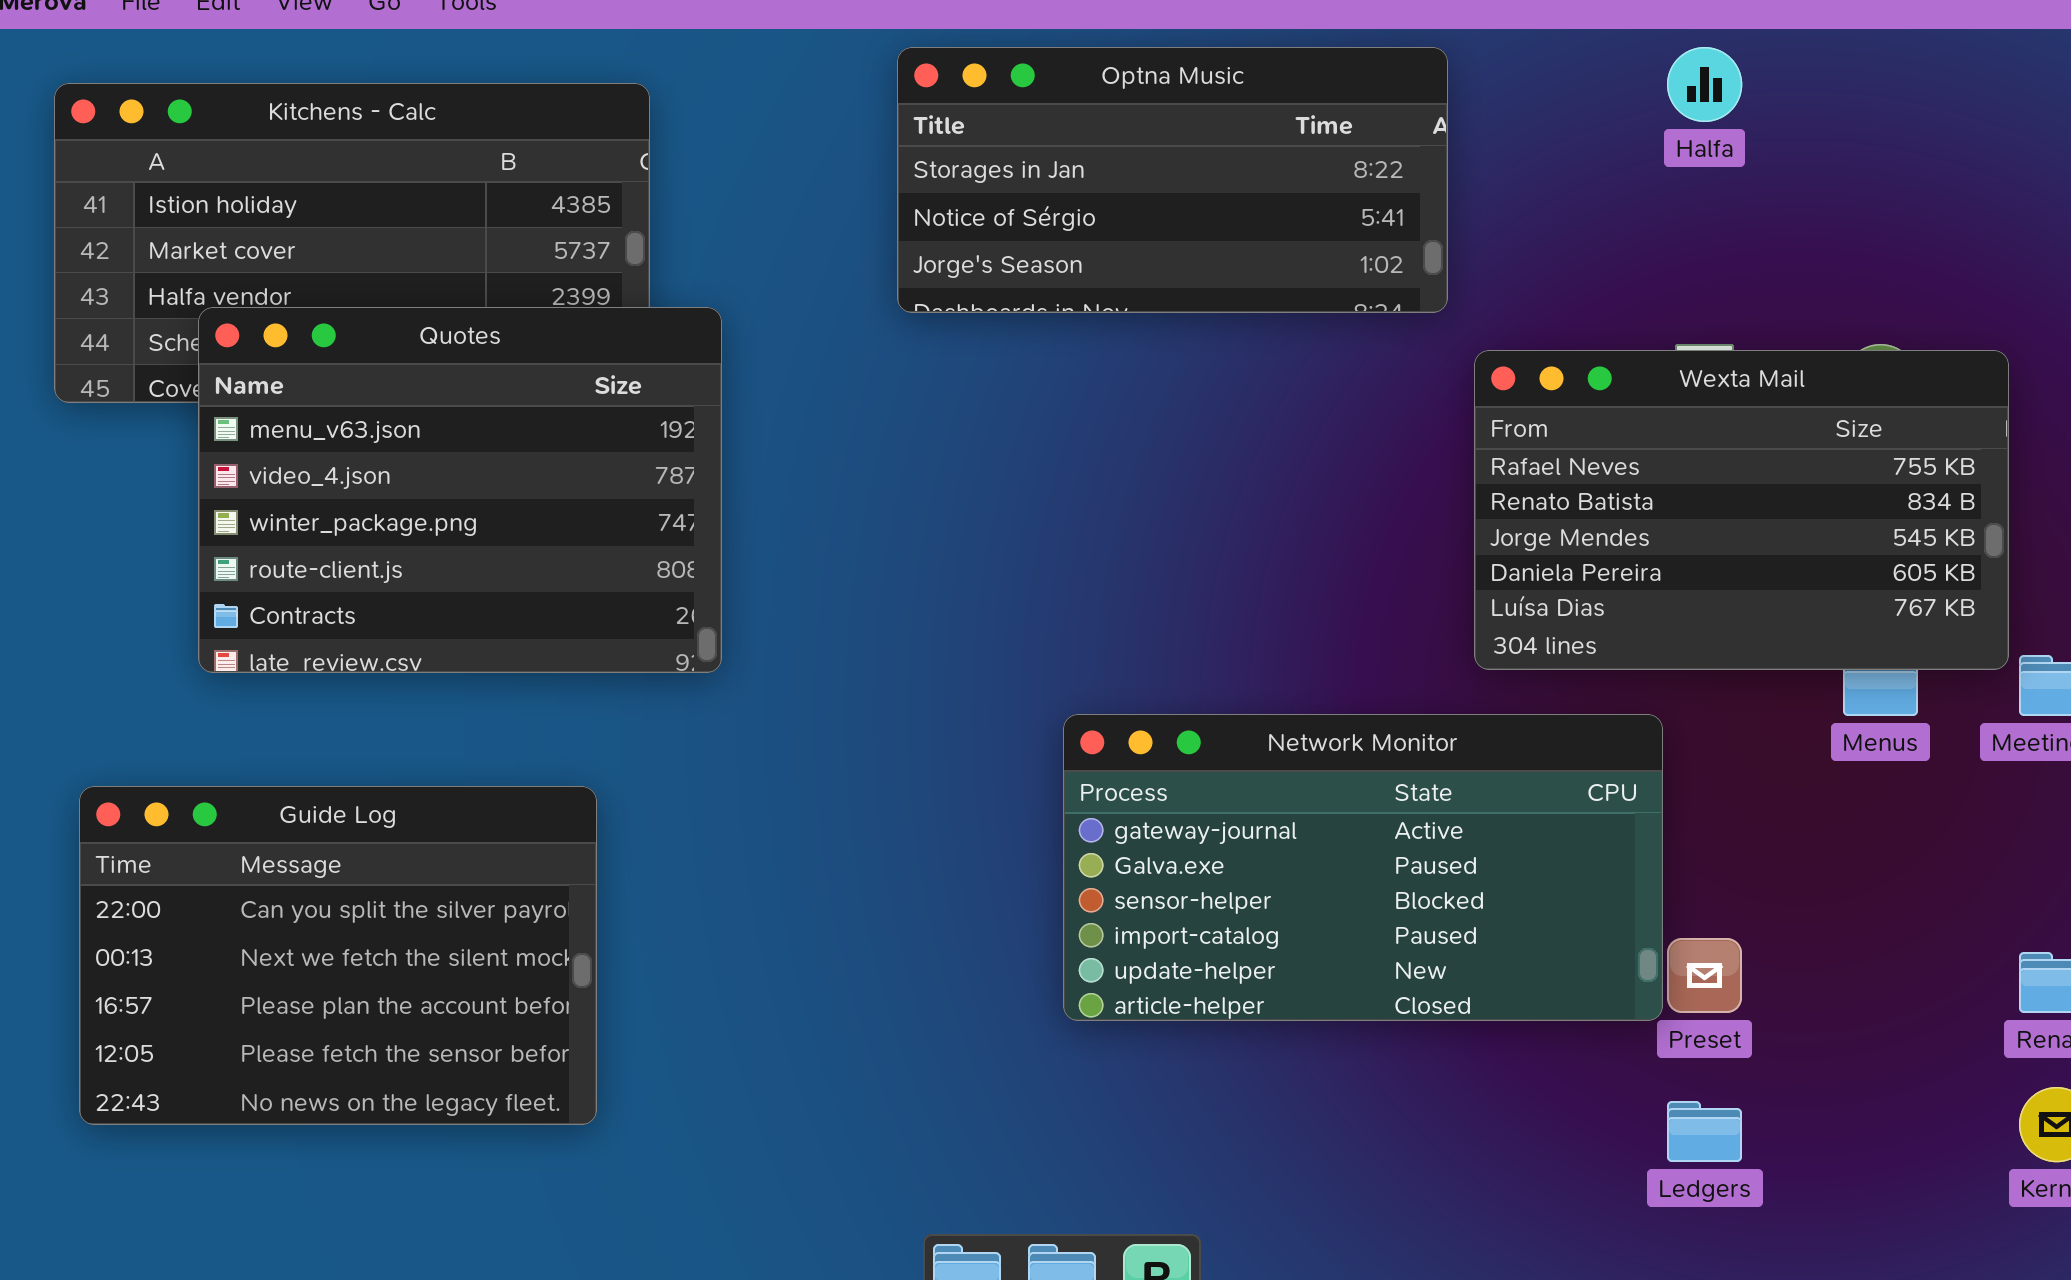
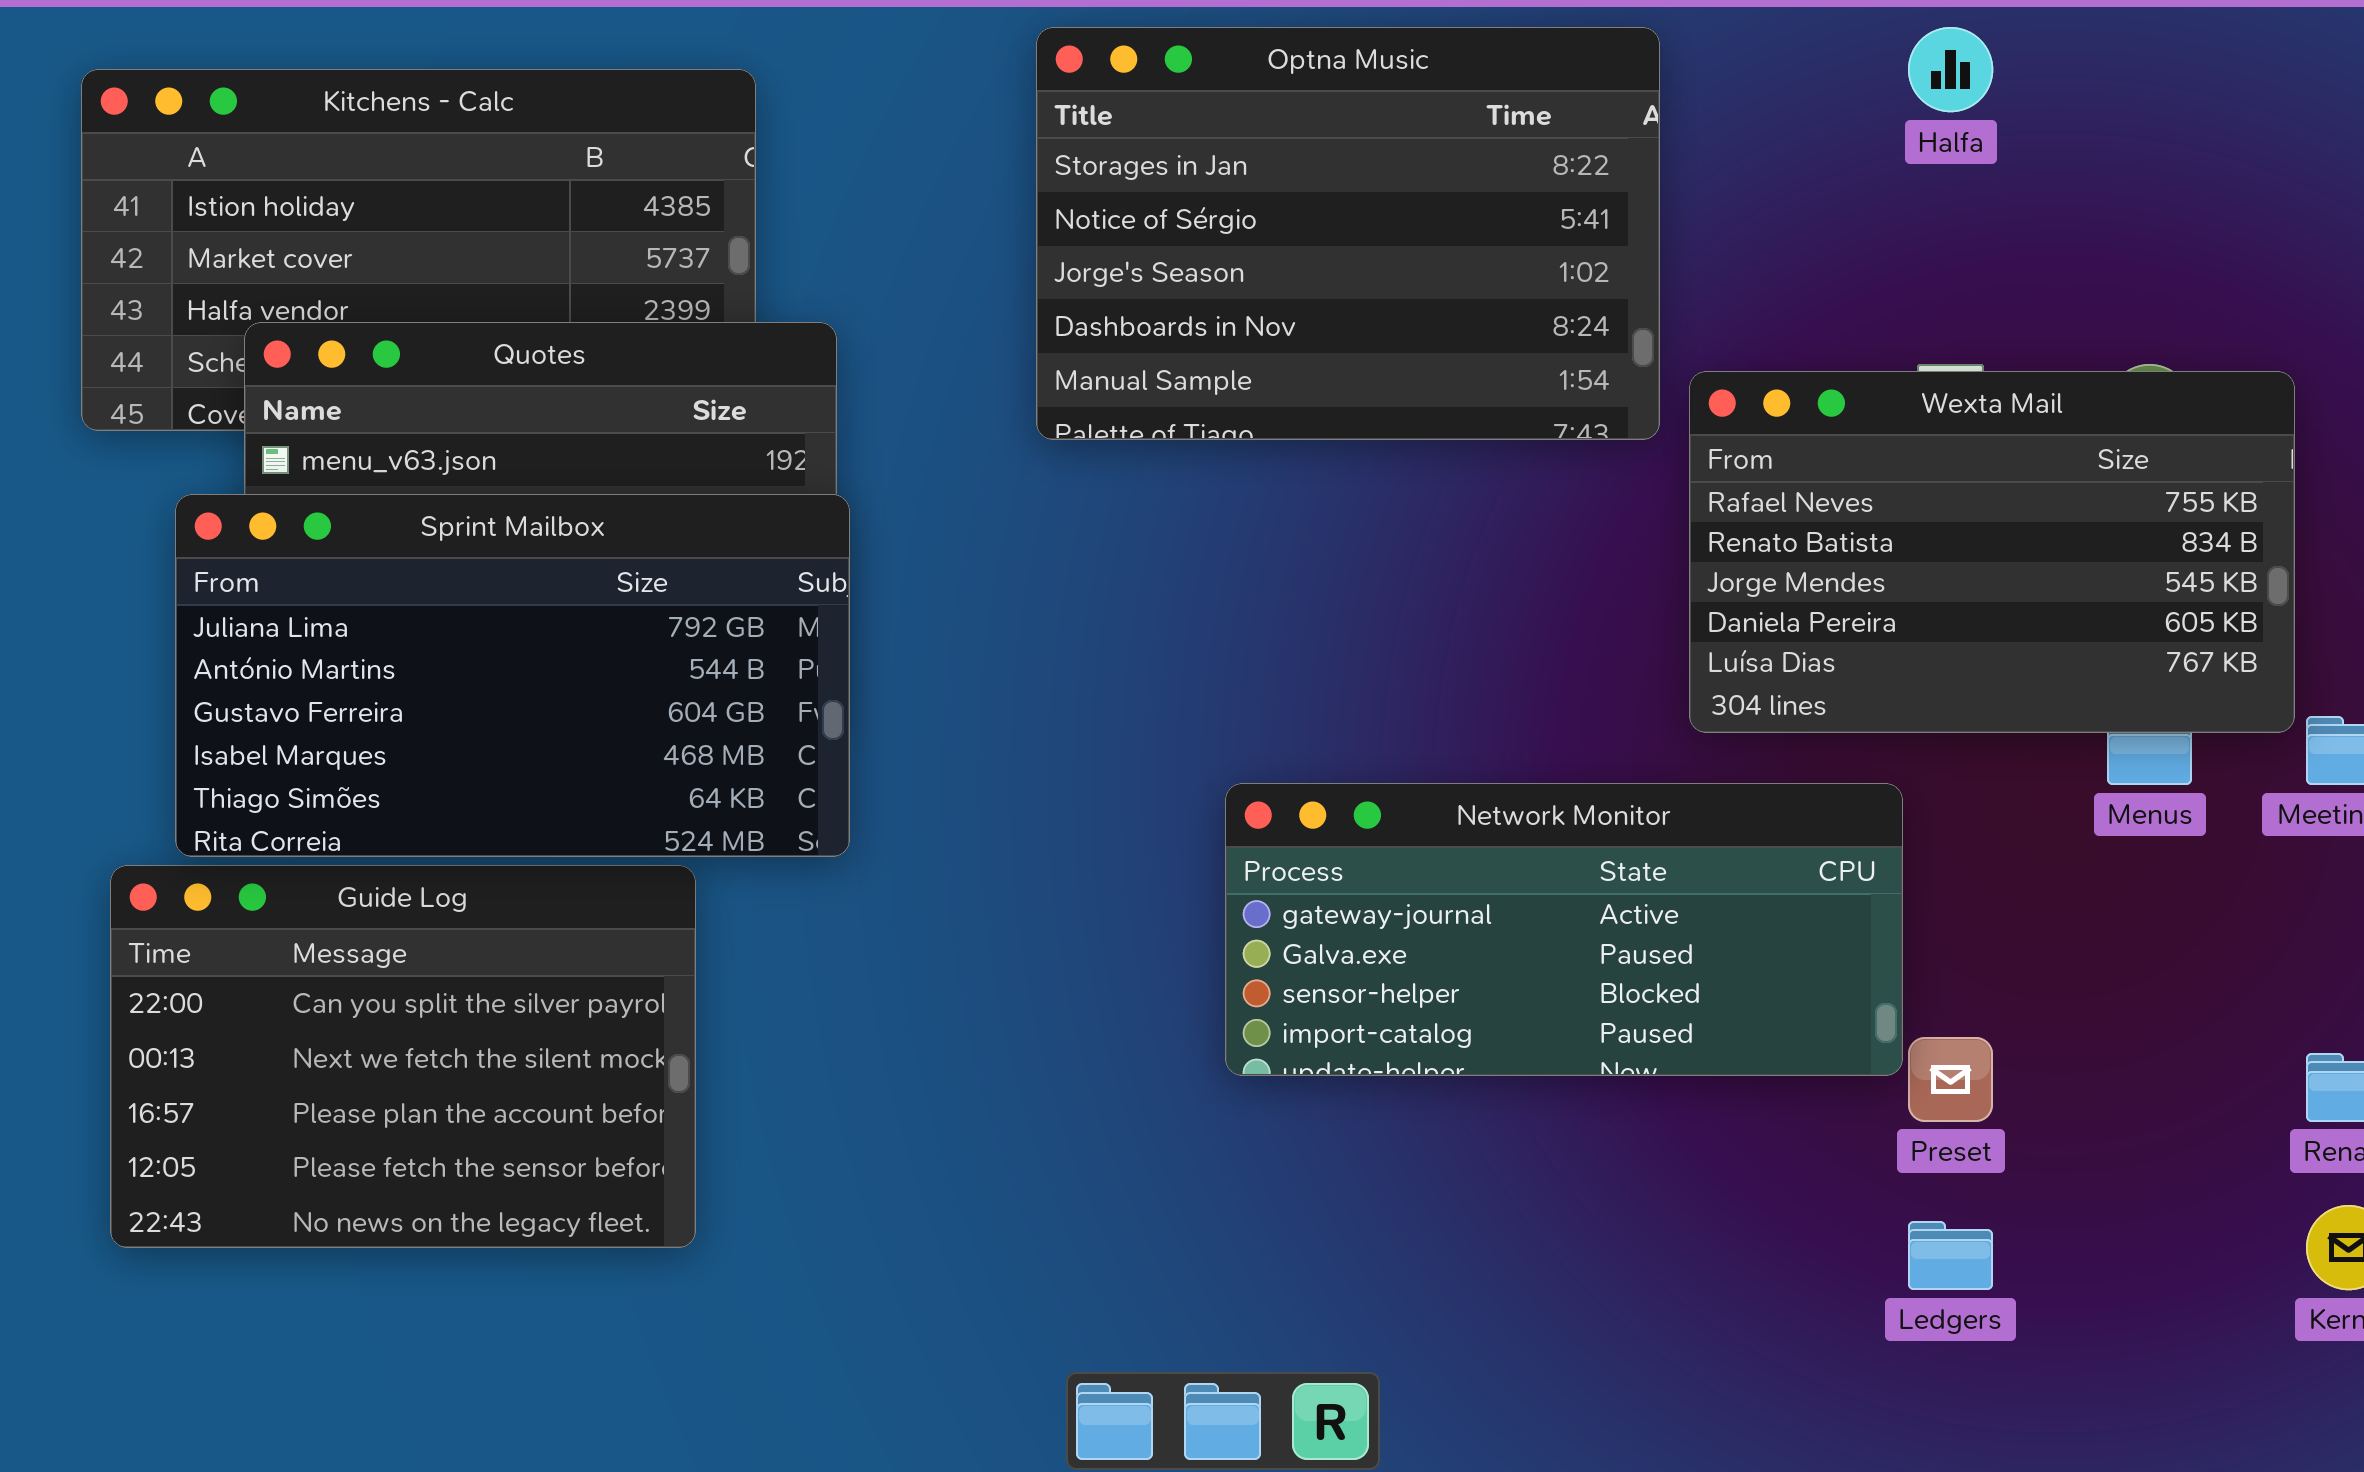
Optna Music: [897,47,1448,313] -> [1036,27,1660,440], resized
Sprint Mailbox: none -> [175,494,850,857], opened
Network Monitor: [1063,714,1663,1021] -> [1225,783,1903,1076], resized

